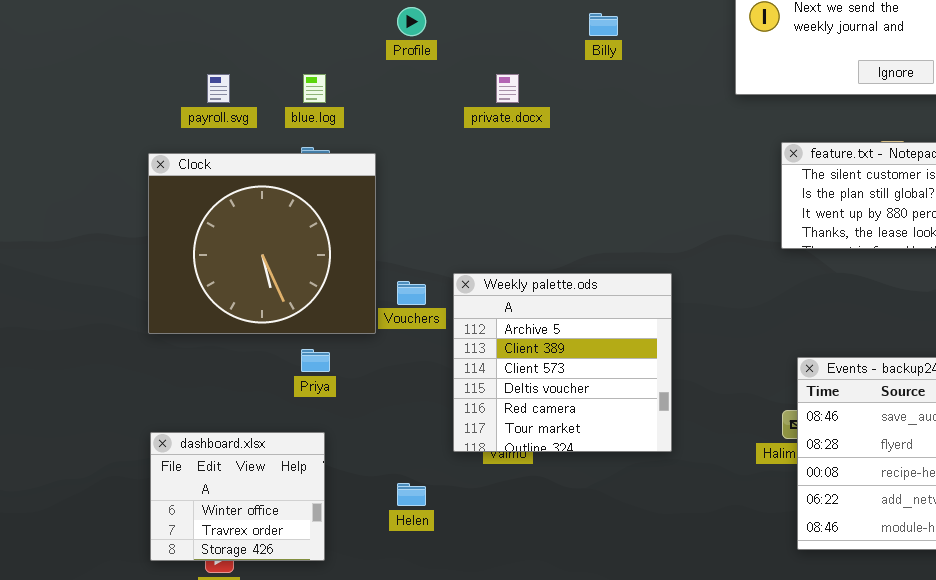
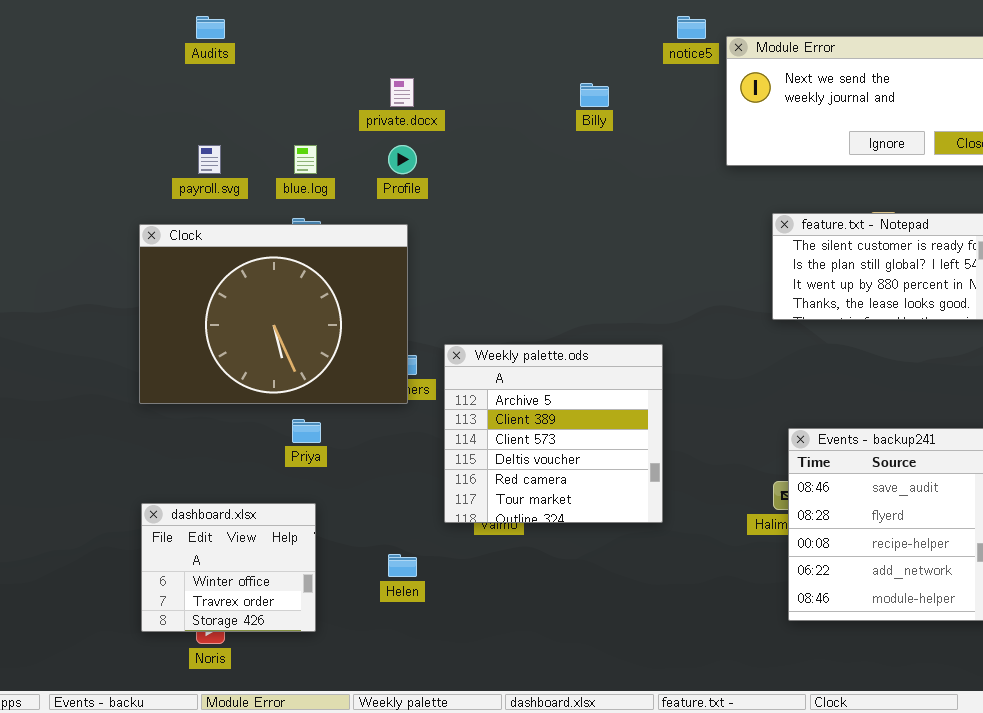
Profile: [397,7,426,36] -> [388,145,417,174], moved
private.docx: [496,74,519,103] -> [390,78,414,107], moved
Clock: [148,153,376,334] -> [139,224,408,404], resized

